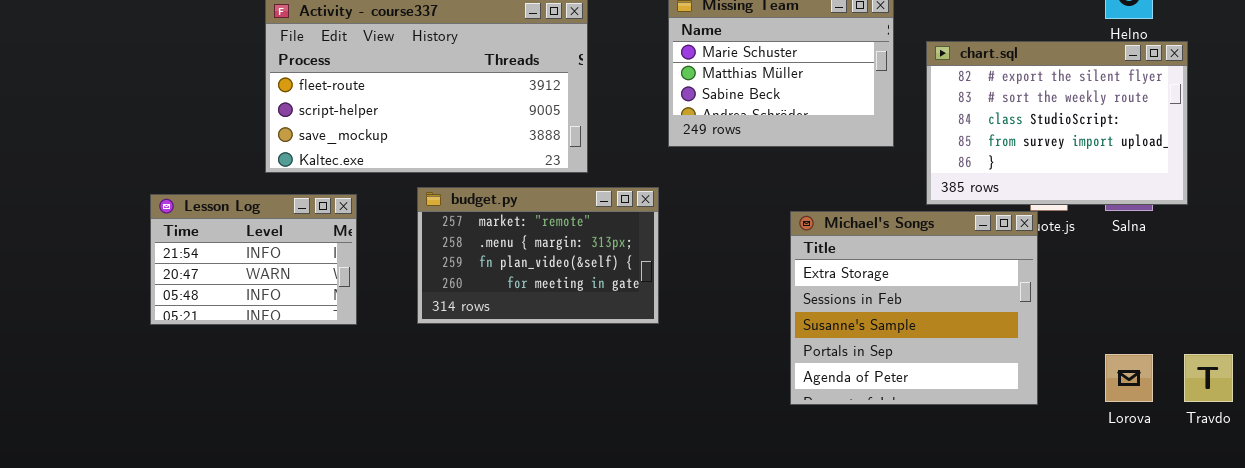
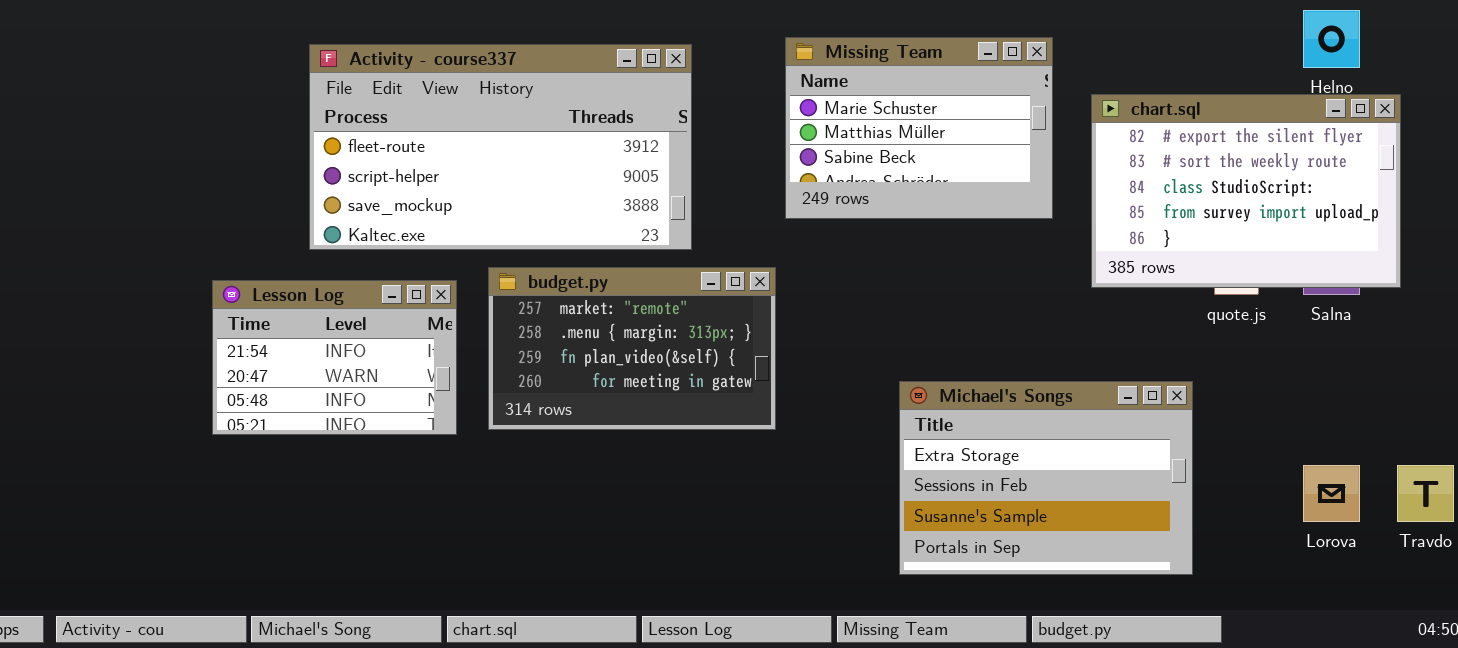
Lesson Log: [150,194,357,325] -> [212,280,457,435], moved
Michael's Songs: [790,211,1038,405] -> [899,381,1193,575], moved, resized

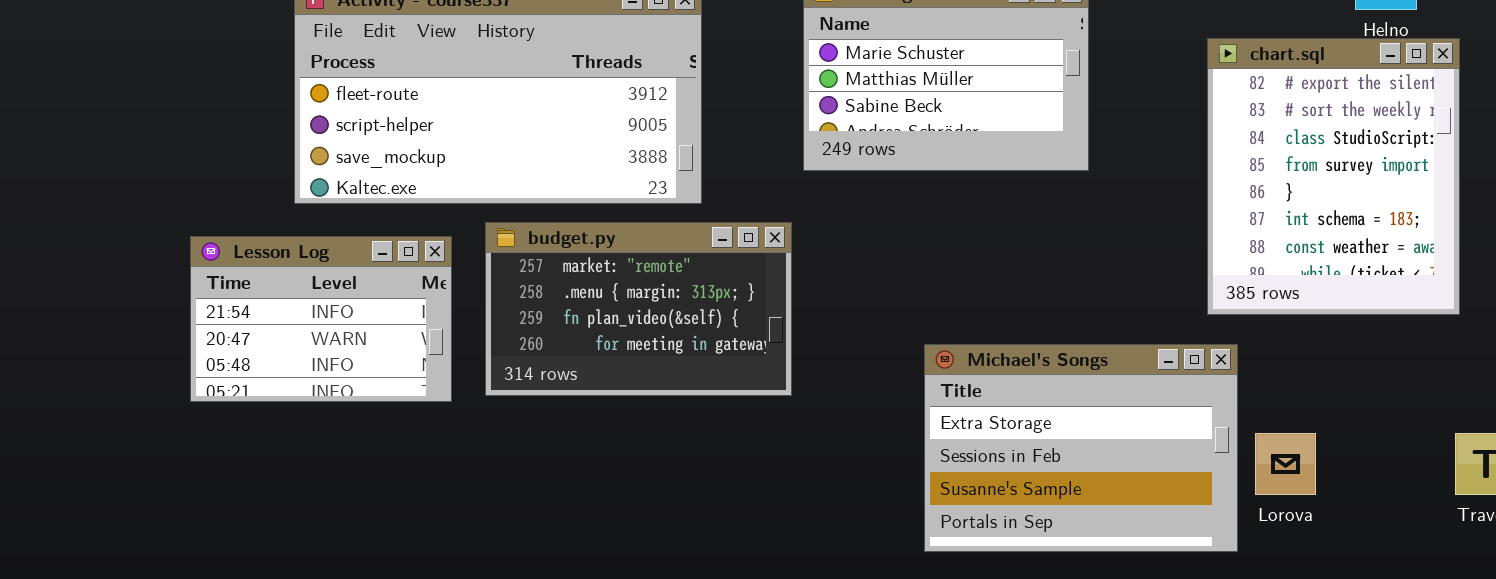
chart.sql: [1091,94,1401,288] -> [1207,38,1460,315], resized
Lorova: [1303,465,1360,522] -> [1255,433,1316,495], moved

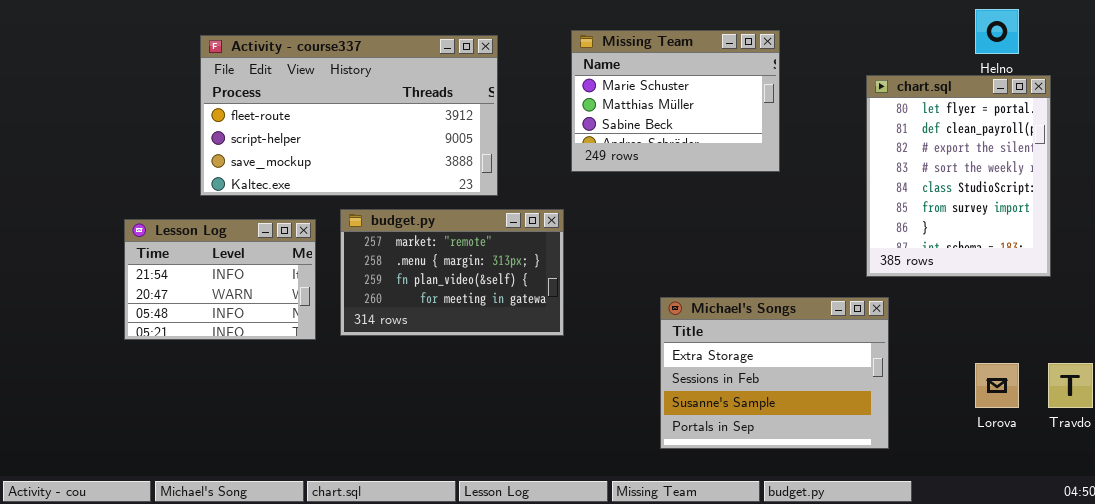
chart.sql: [1207,38,1460,315] -> [866,75,1051,277], scrolled up 2 rows
Lorova: [1255,433,1316,495] -> [975,363,1019,408], moved

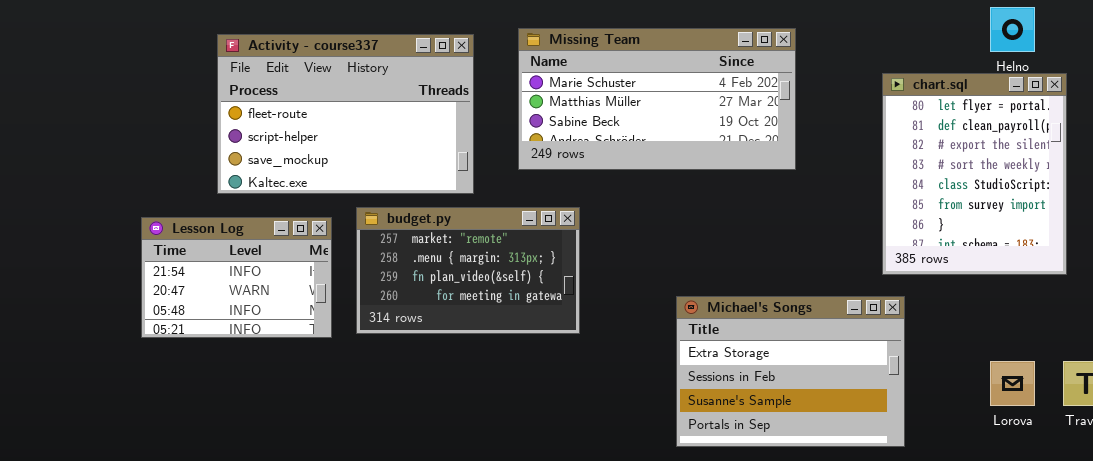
Missing Team: [571,30,780,172] -> [518,28,796,170], resized
Activity - course337: [200,35,498,196] -> [217,34,474,194], resized

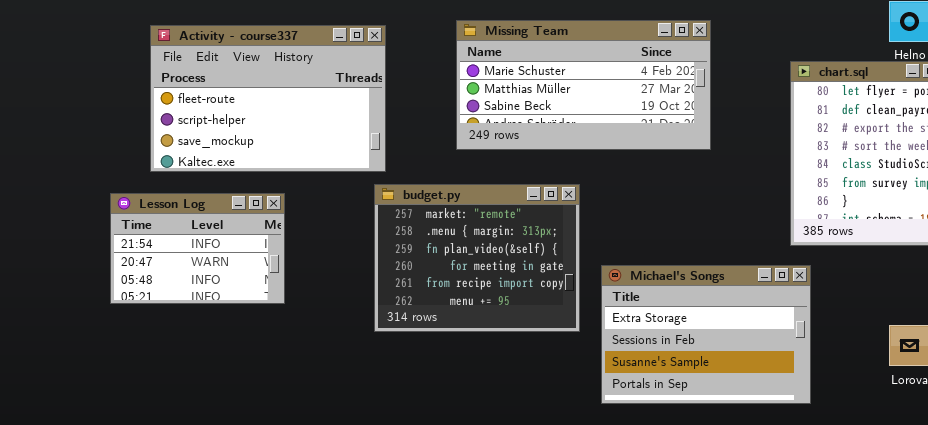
Activity - course337: [217,34,474,194] -> [150,25,386,172], moved
budget.py: [356,207,580,334] -> [374,184,580,332], moved, resized

